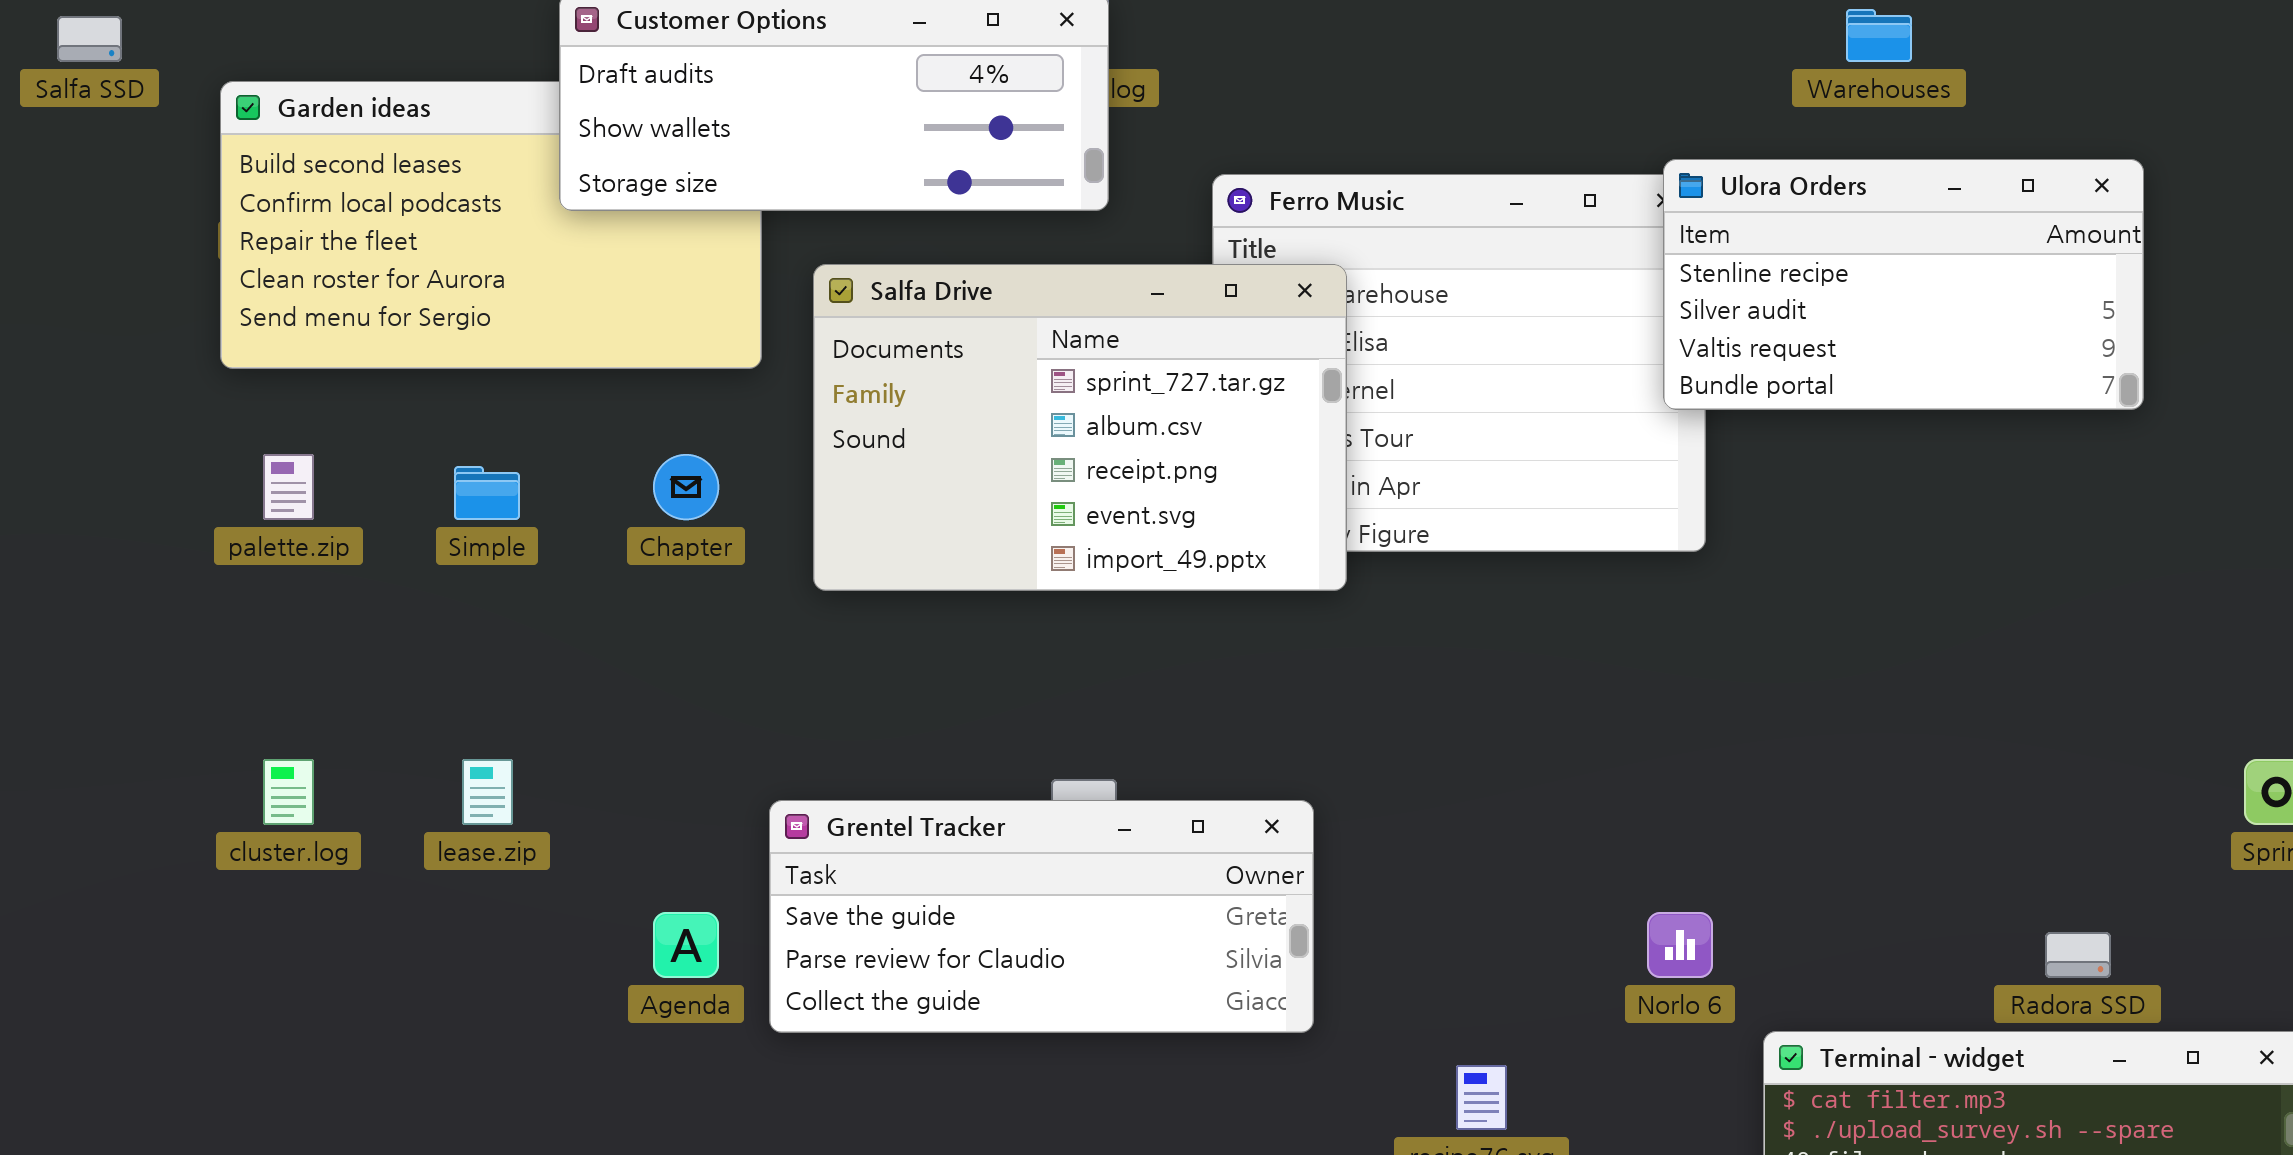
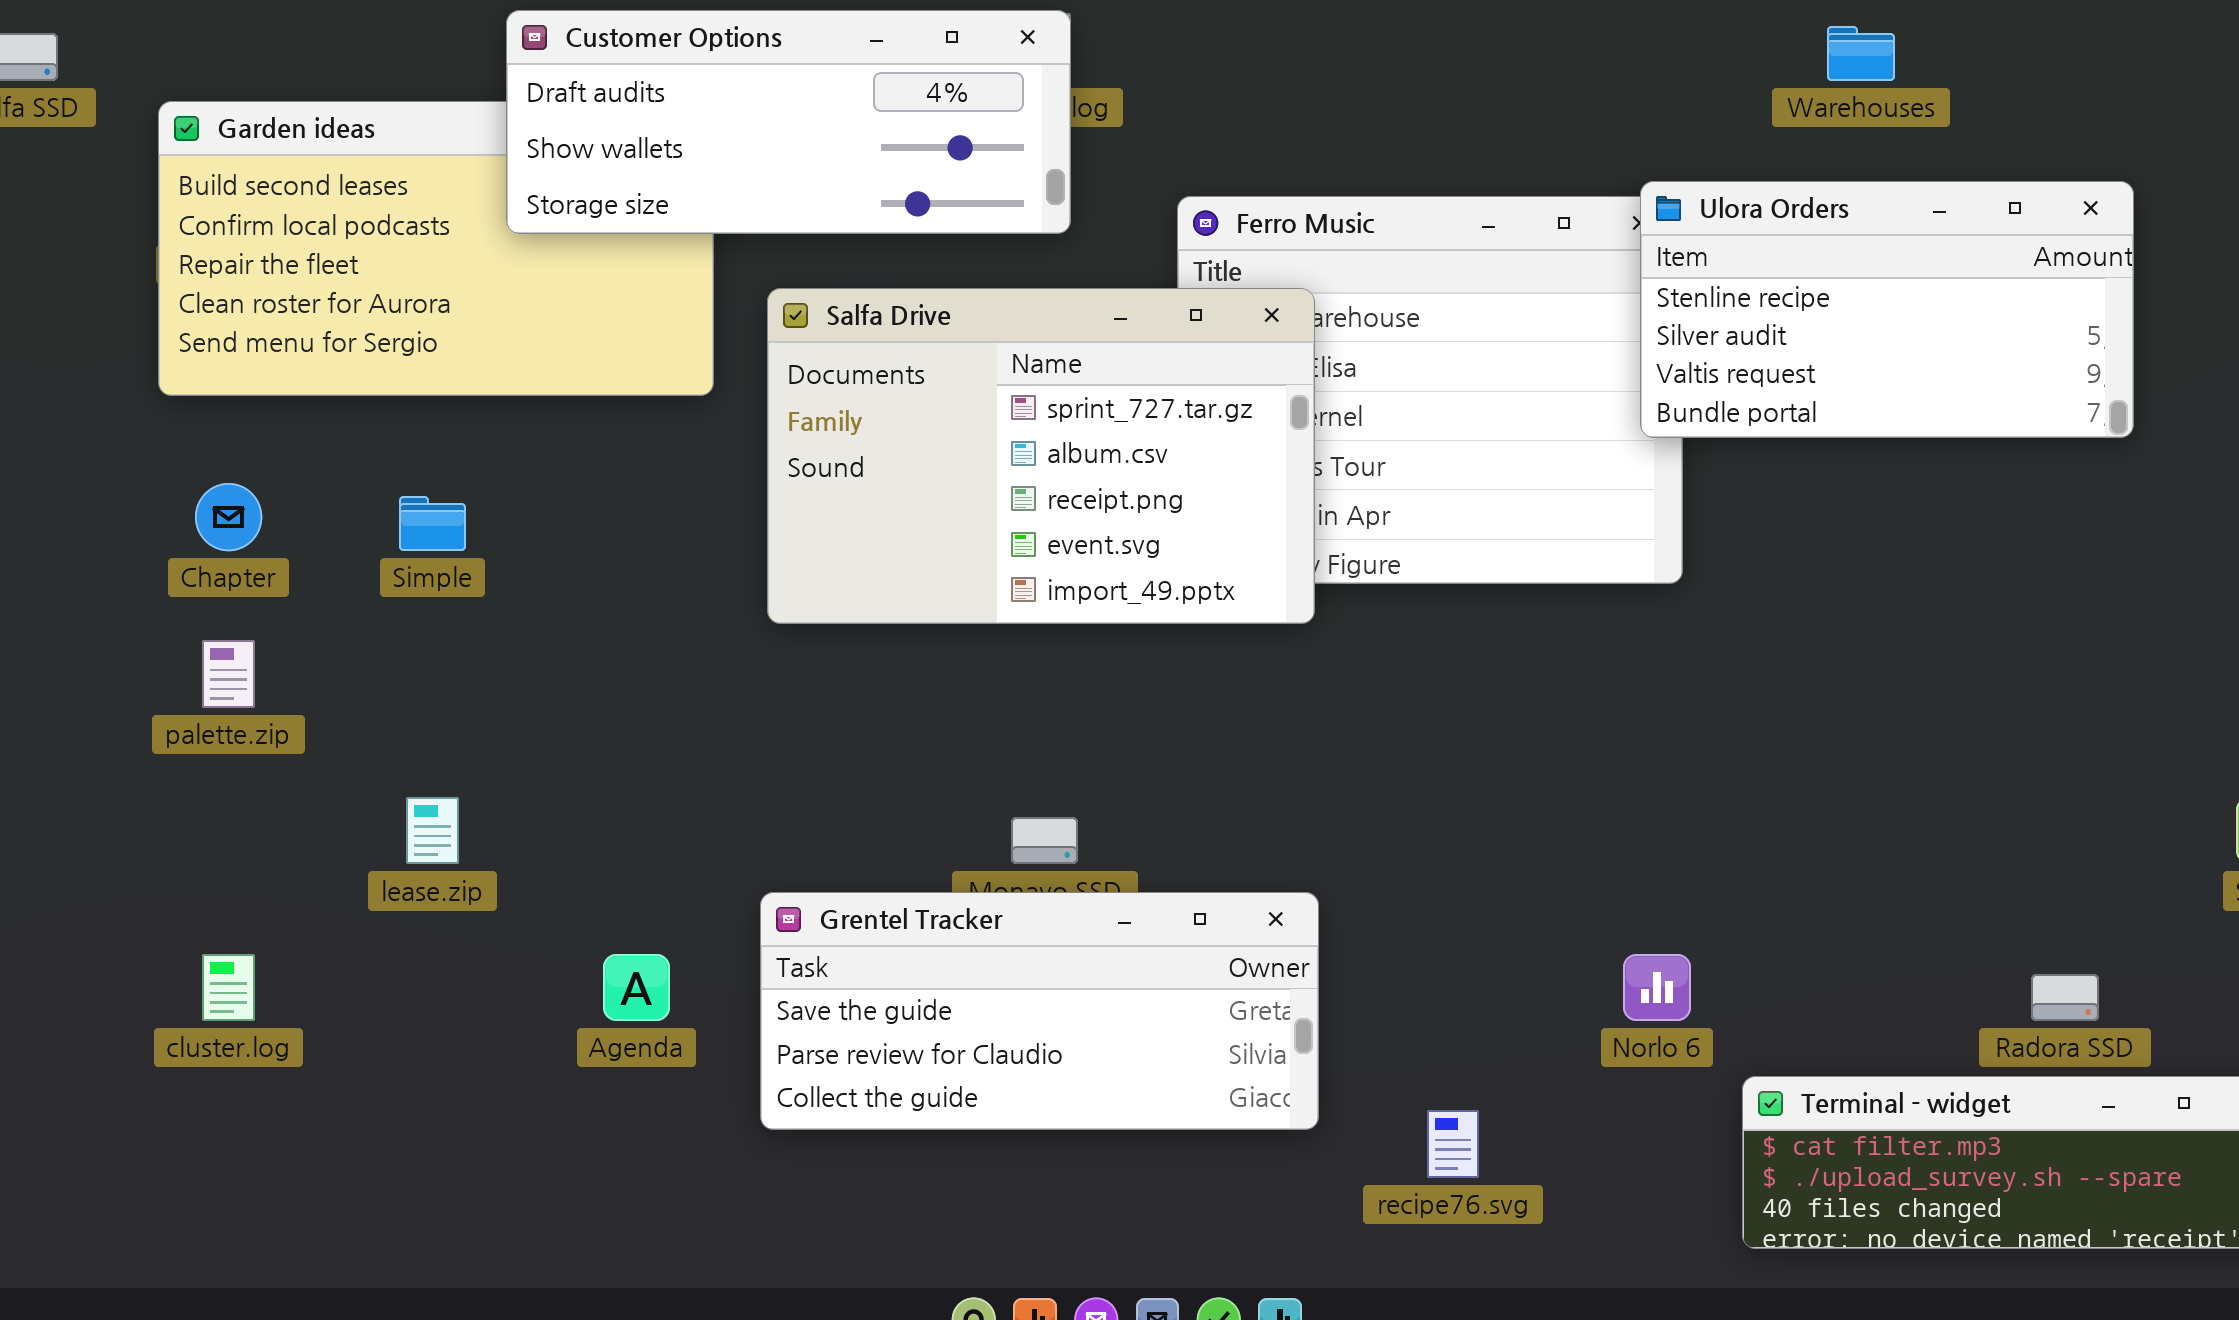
palette.zip: [263,454,314,520] -> [202,640,255,708], moved
Chapter: [653,454,719,520] -> [195,483,262,551], moved
cluster.log: [263,759,314,825] -> [202,954,255,1021], moved
Grentel Tracker: [769,800,1314,1033] -> [760,892,1319,1130], moved

